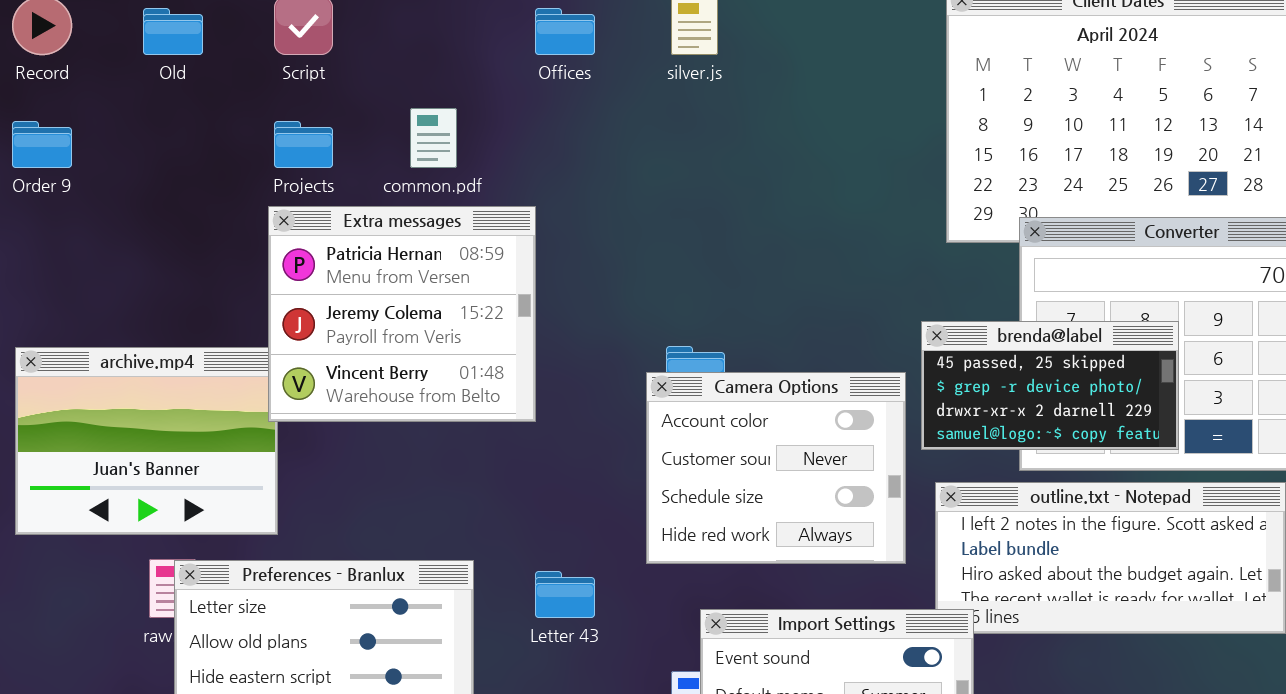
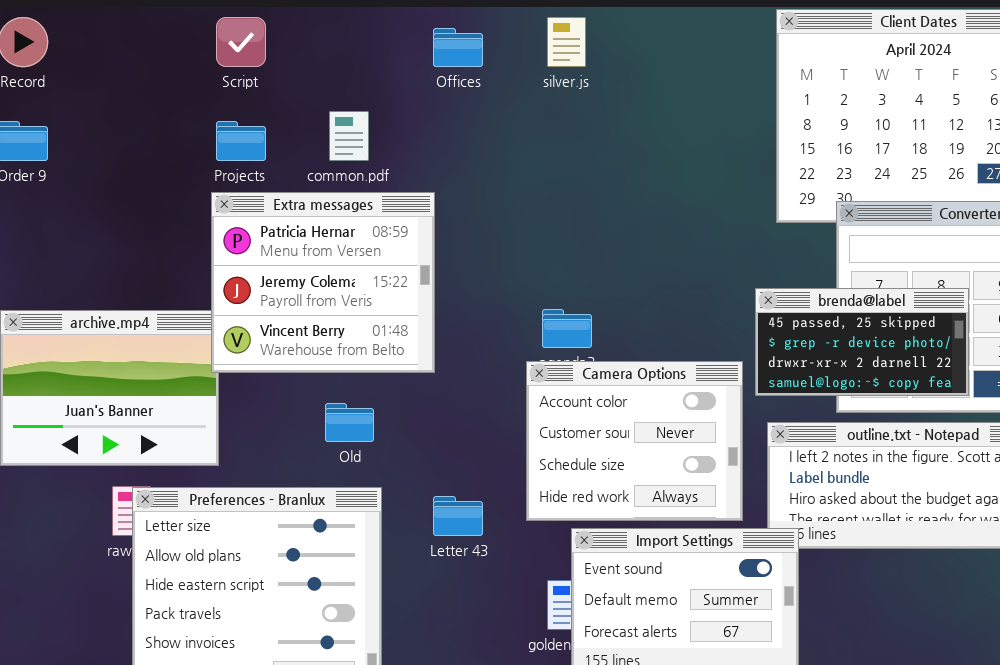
Old: [143,8,203,55] -> [325,403,374,442], moved
Camera Options: [646,372,906,564] -> [526,361,743,521], moved

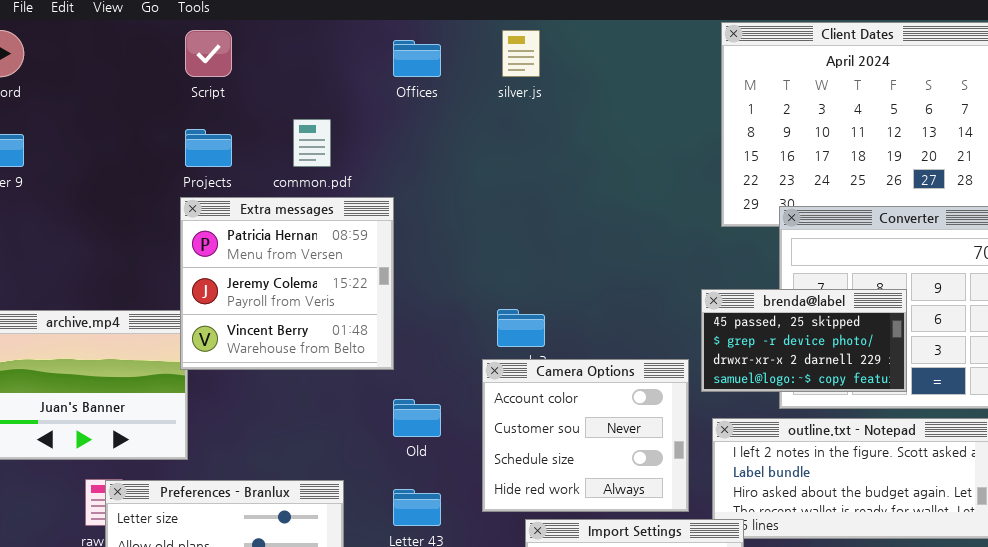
Old: [325,403,374,442] -> [393,399,441,437], moved

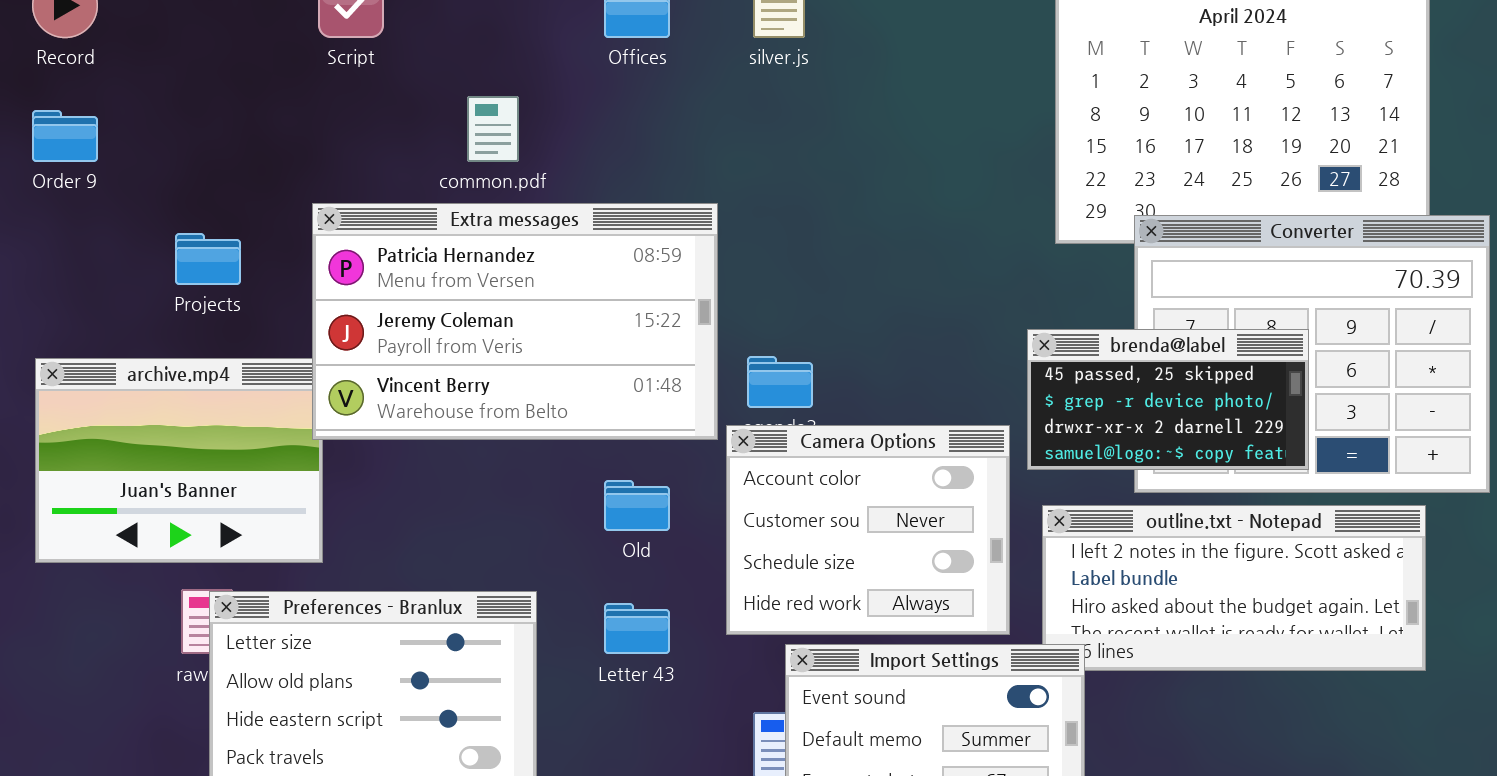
Projects: [185,129,232,167] -> [175,233,241,285], moved
Extra messages: [180,197,394,370] -> [312,203,718,440], resized

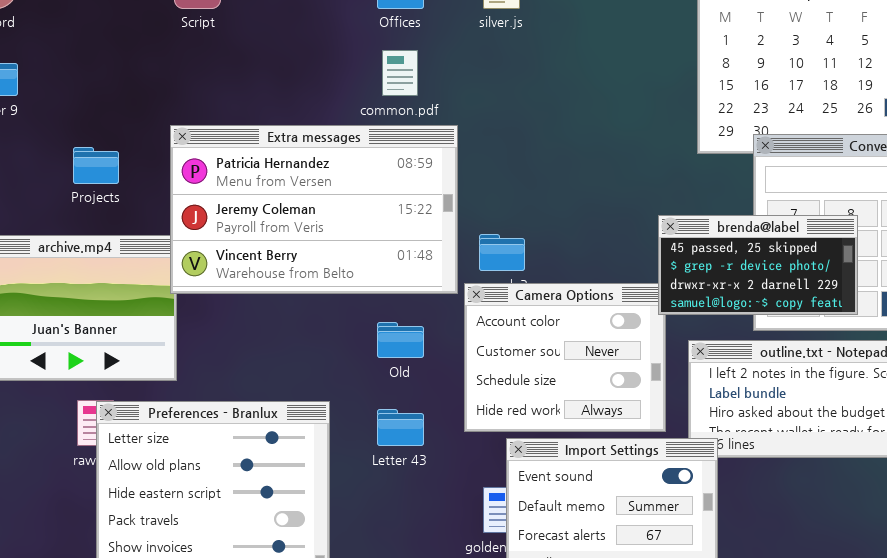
common.pdf: [467,96,519,162] -> [382,50,418,96], moved
brenda@label: [1027,329,1309,470] -> [658,215,858,315], moved

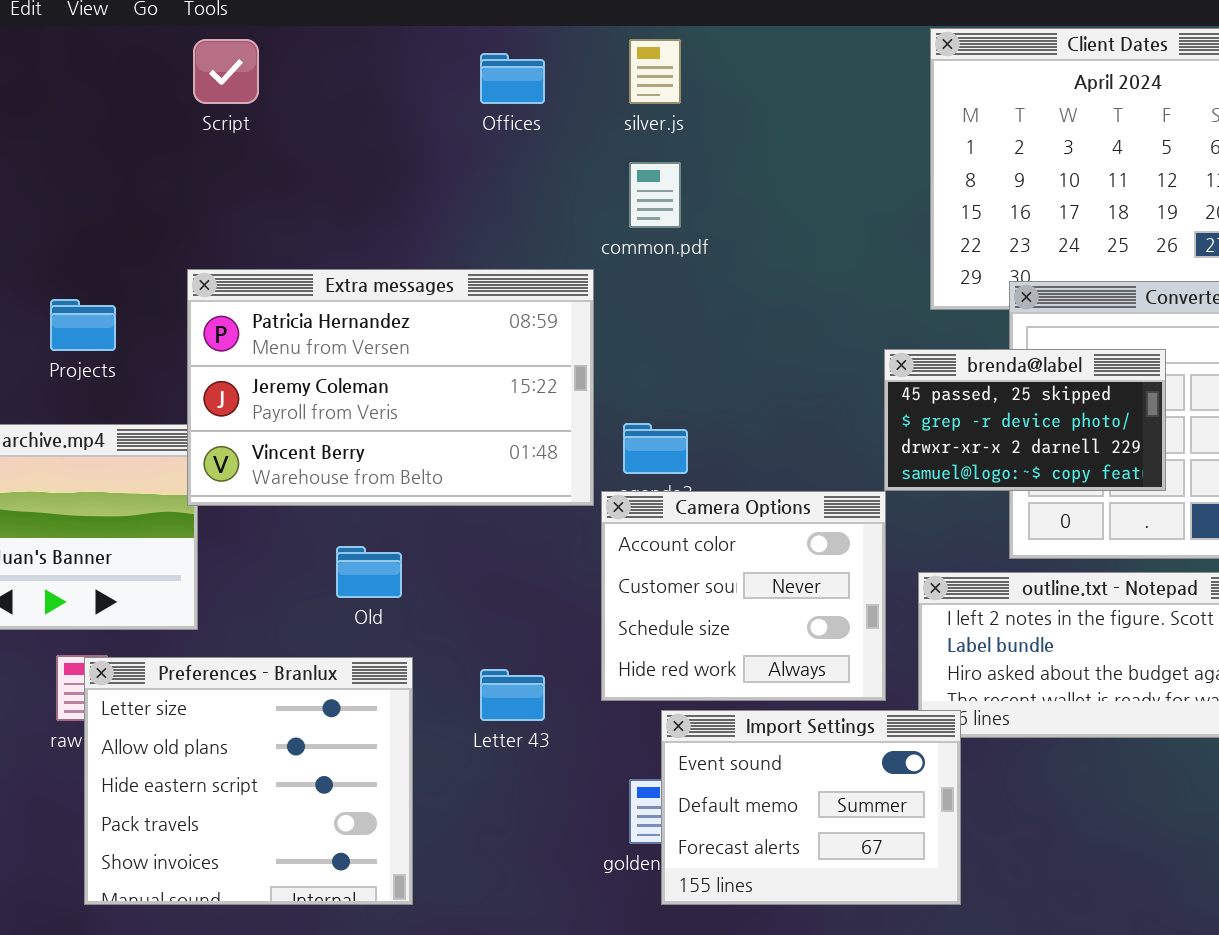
common.pdf: [382,50,418,96] -> [629,162,681,228], moved
brenda@label: [658,215,858,315] -> [884,349,1166,491], moved
Old: [377,322,424,358] -> [336,546,402,598], moved

